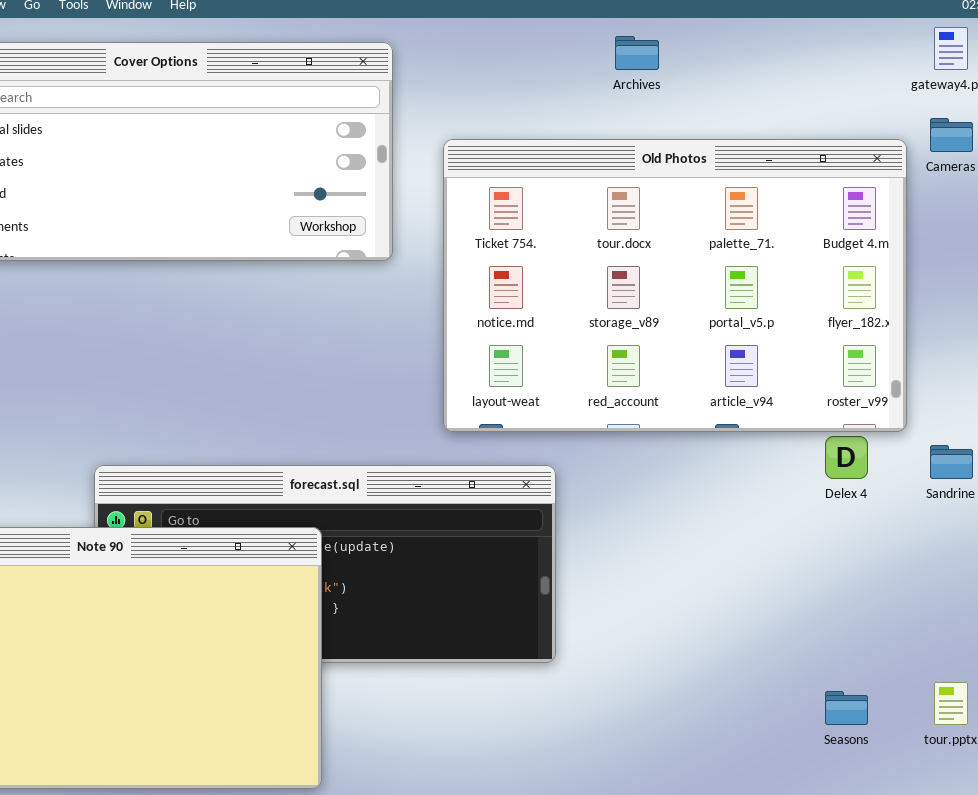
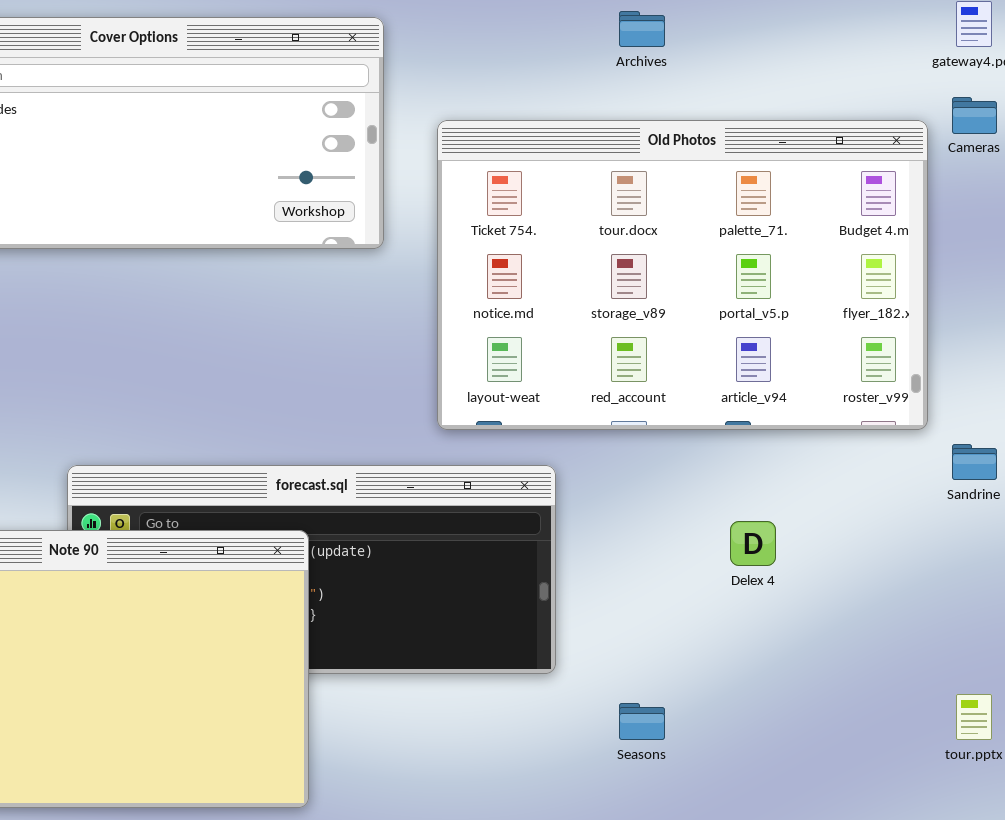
Delex 4: [825,436,868,479] -> [730,521,776,566], moved
Seasons: [825,691,868,725] -> [619,703,665,740], moved

